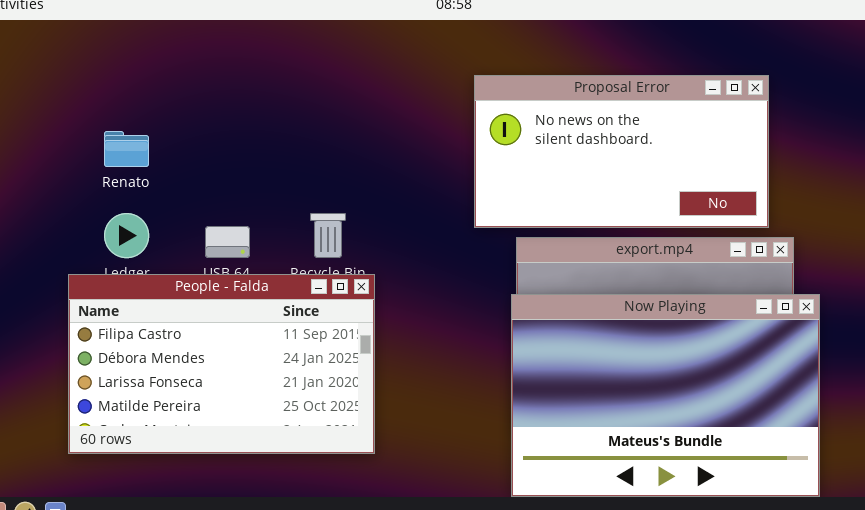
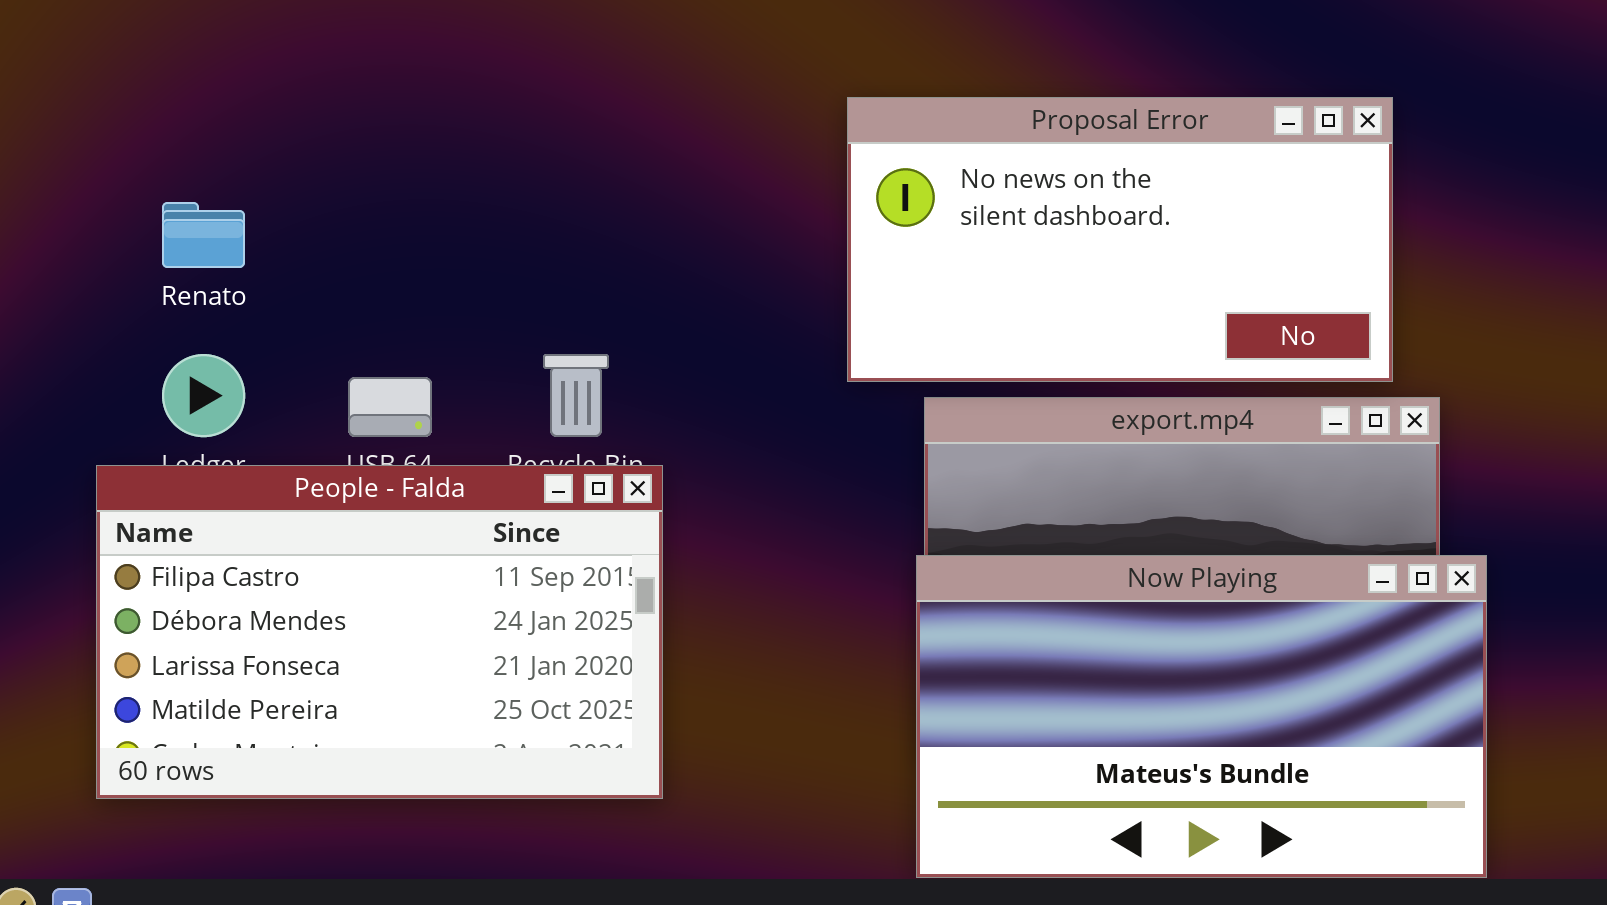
Now Playing: [511,294,820,497] -> [916,555,1487,878], resized

